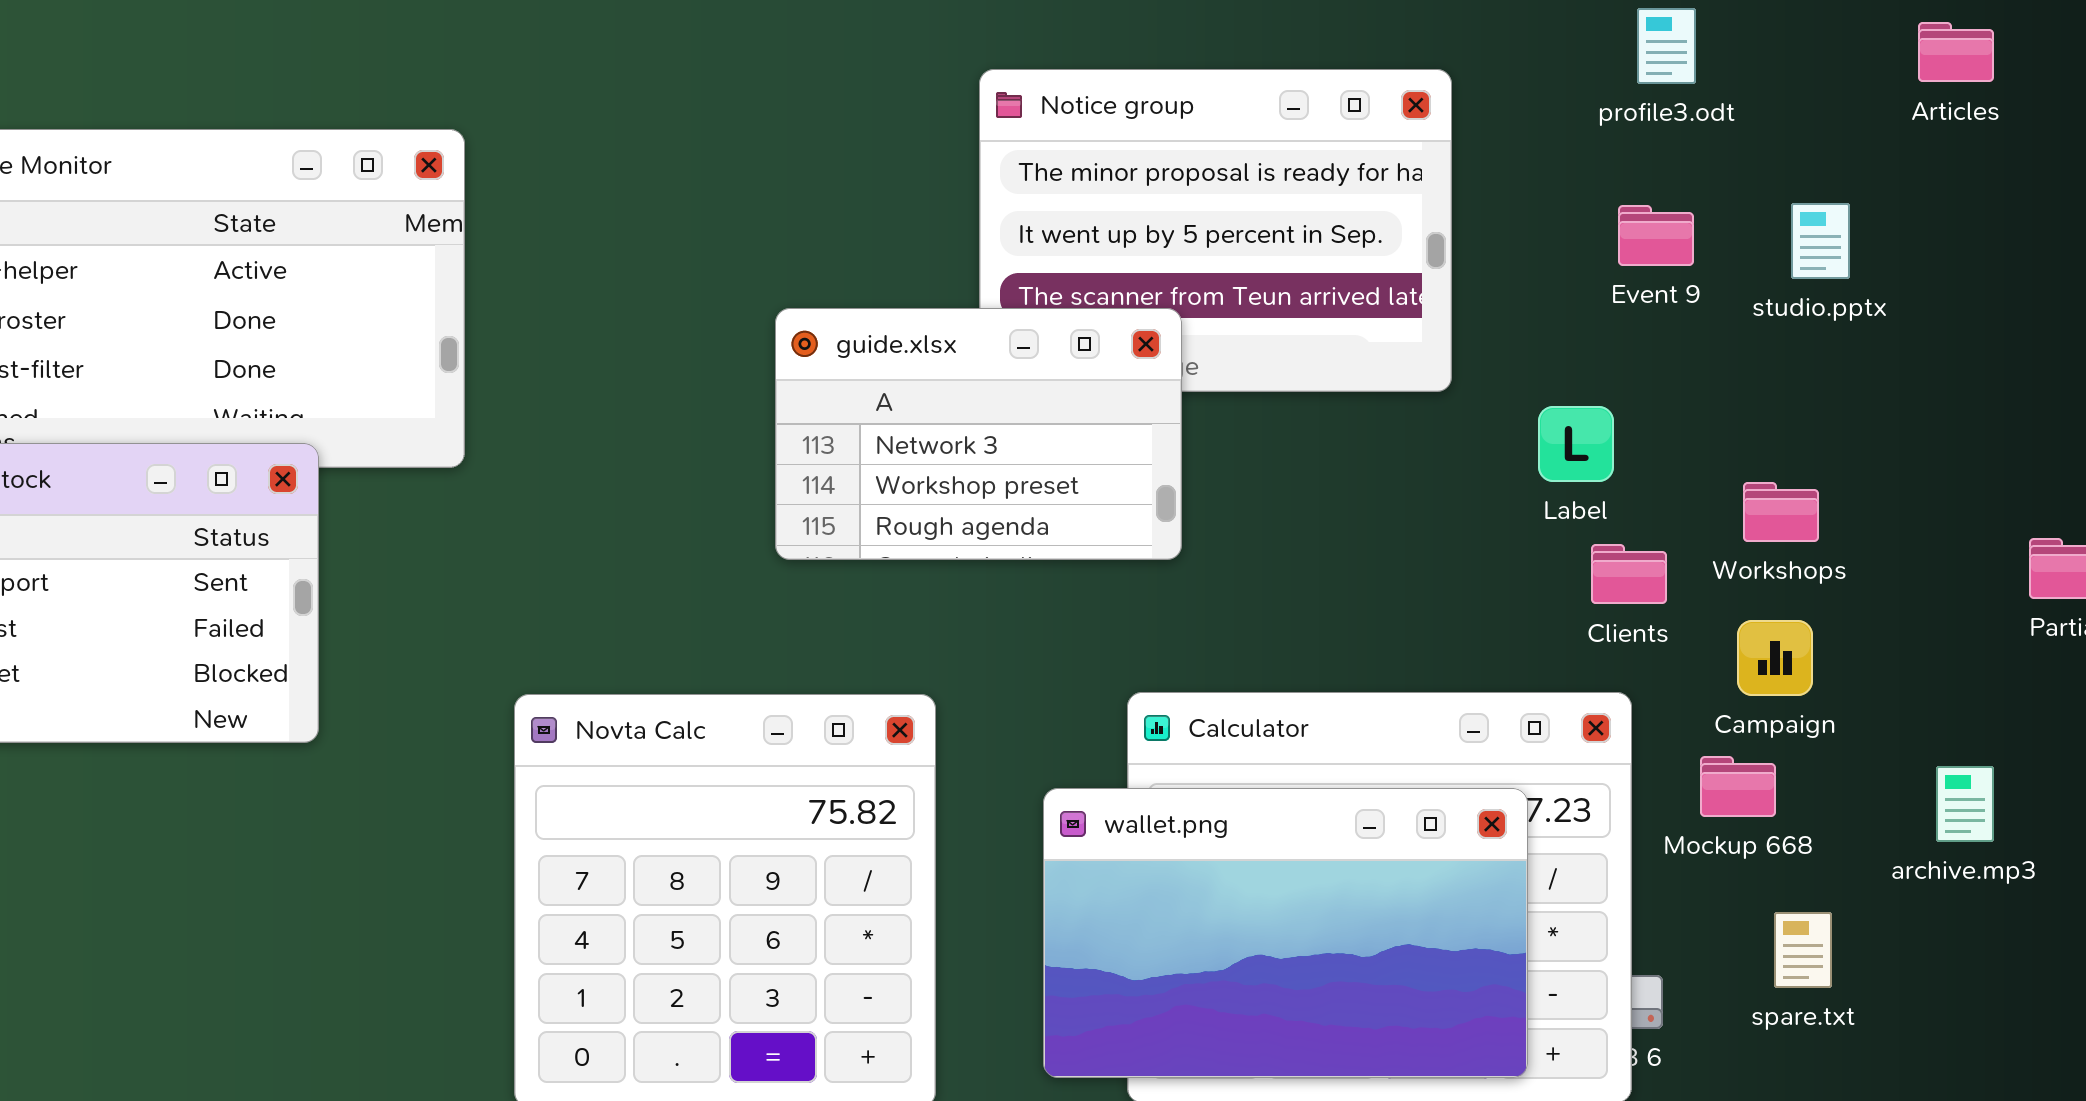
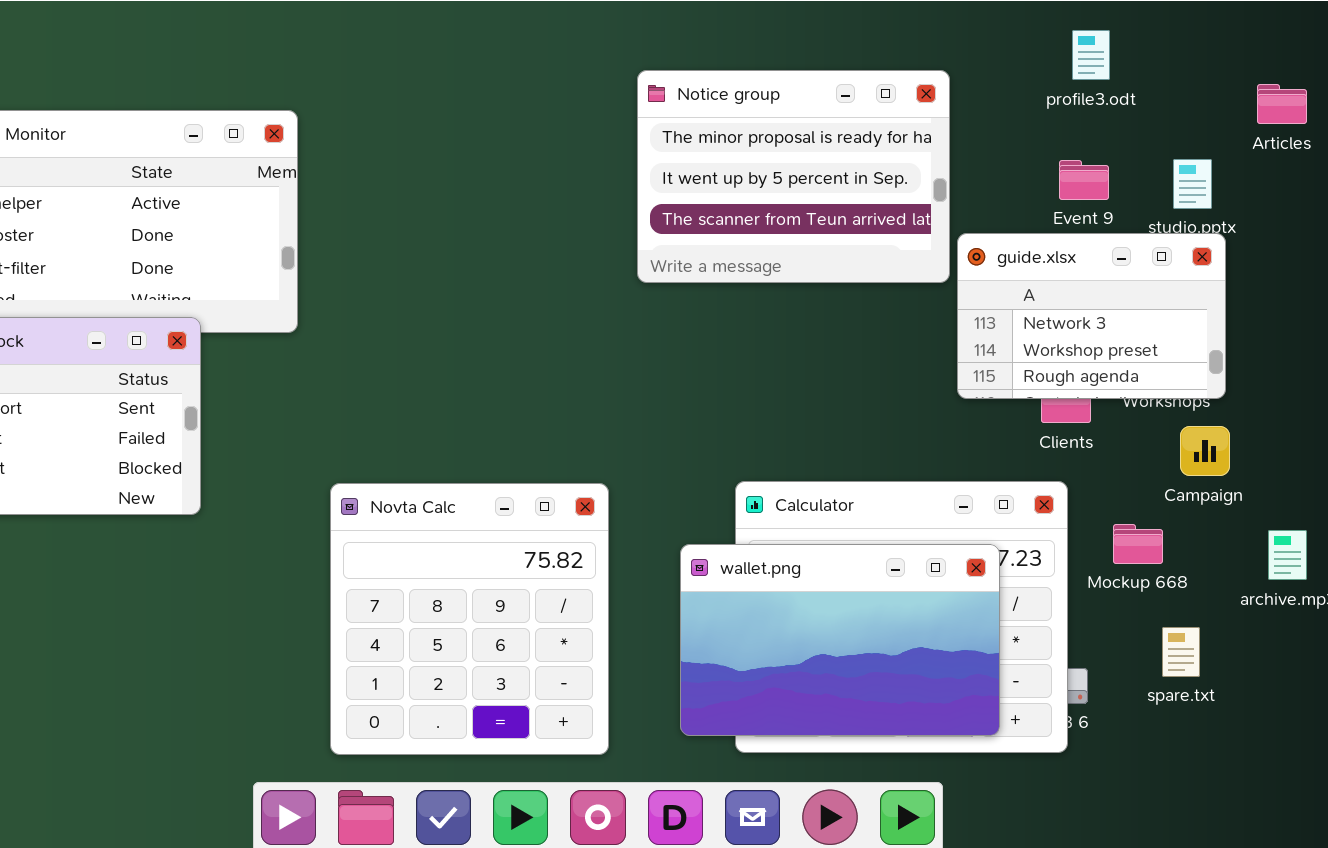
Articles: [1918,22,1994,82] -> [1257,84,1307,124], moved
guide.xlsx: [775,308,1182,560] -> [957,233,1226,399], moved
Campaign: [1737,620,1813,696] -> [1180,426,1230,476], moved

